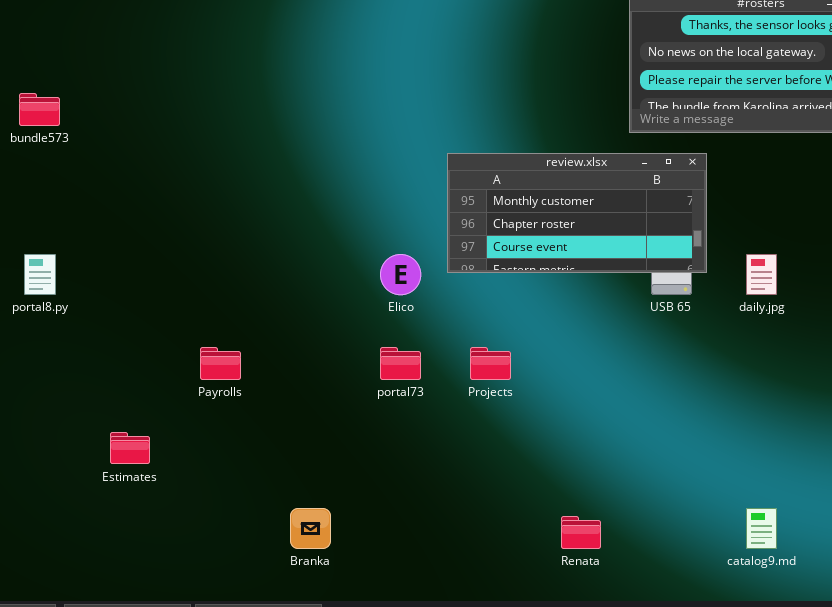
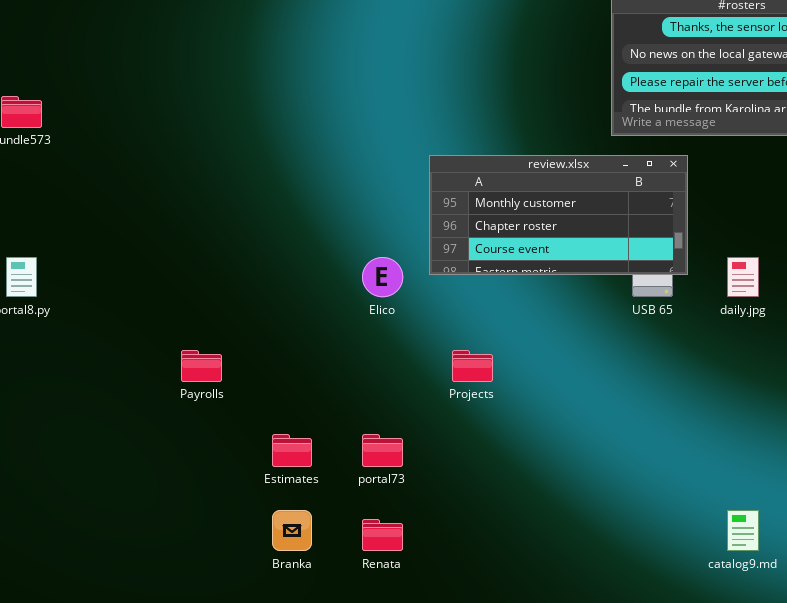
portal73: [380,347,421,380] -> [362,434,403,467], moved
Estimates: [110,432,150,464] -> [272,434,312,467], moved
Renata: [561,516,601,549] -> [362,519,403,551], moved

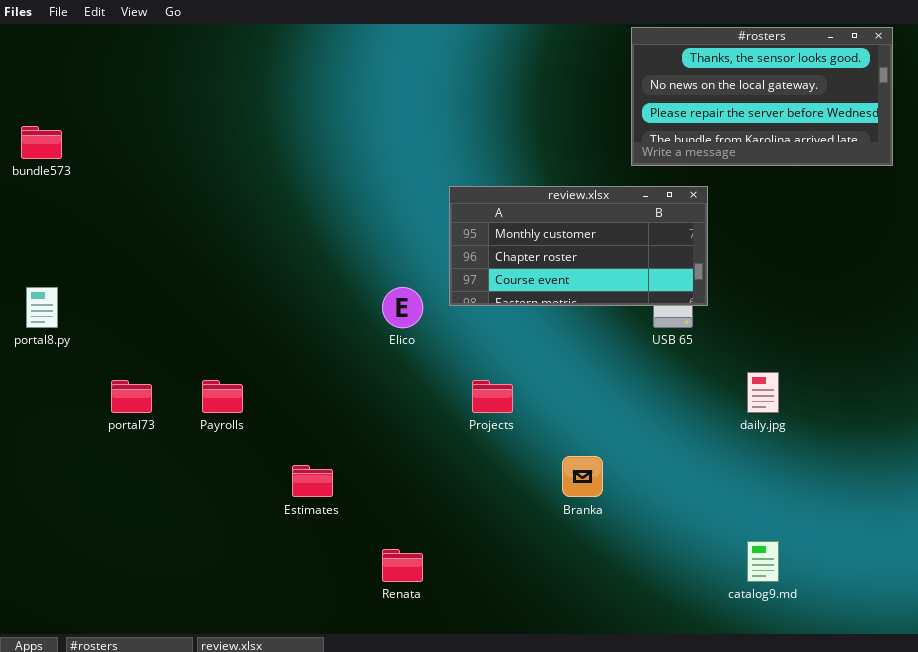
daily.jpg: [727,257,759,297] -> [747,372,779,413], moved
portal73: [362,434,403,467] -> [111,380,152,413], moved
Branka: [272,510,312,551] -> [562,456,603,497], moved

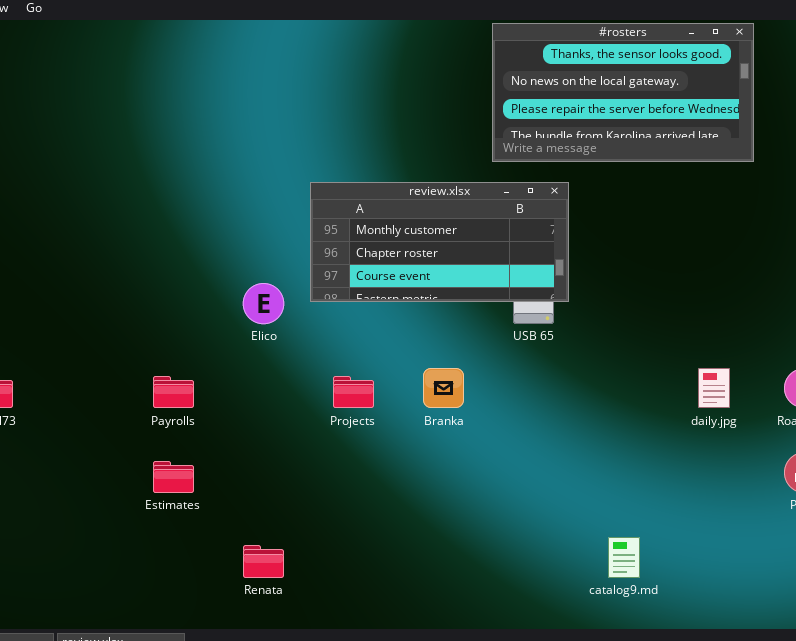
daily.jpg: [747,372,779,413] -> [698,368,730,408], moved
Payrolls: [202,380,243,413] -> [153,376,194,408], moved
Branka: [562,456,603,497] -> [423,368,464,408], moved

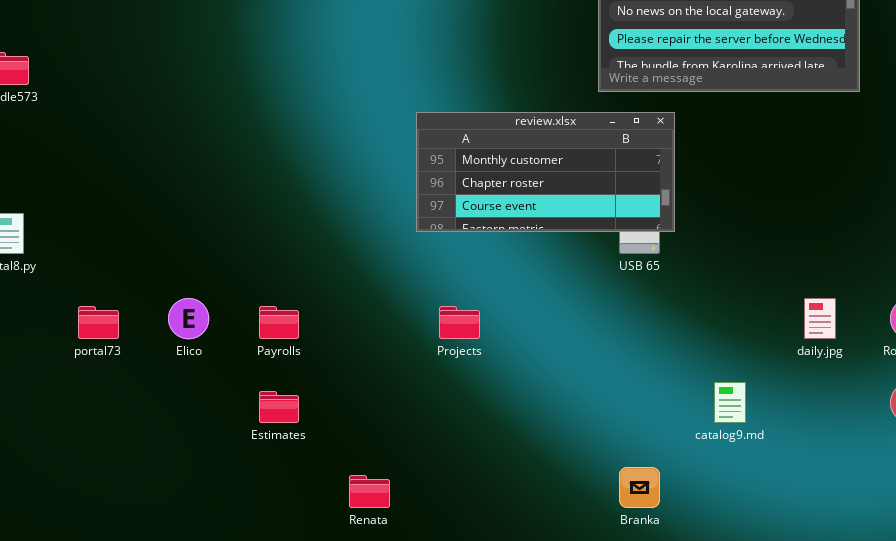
Elico: [243,283,284,324] -> [168,298,209,339], moved
Branka: [423,368,464,408] -> [619,467,660,508], moved
catalog9.md: [608,537,640,578] -> [714,382,746,423], moved

